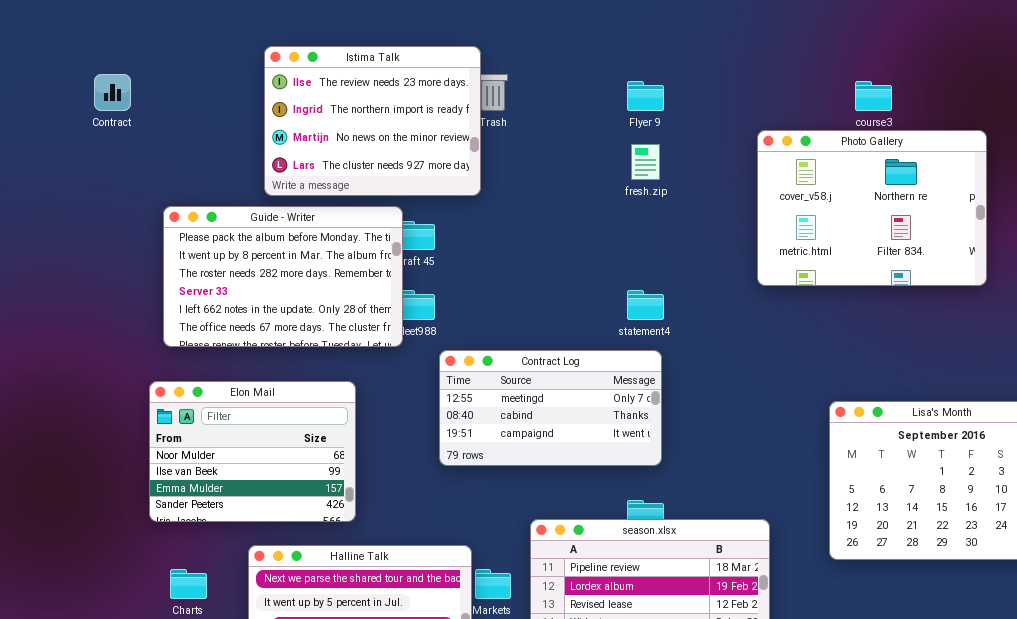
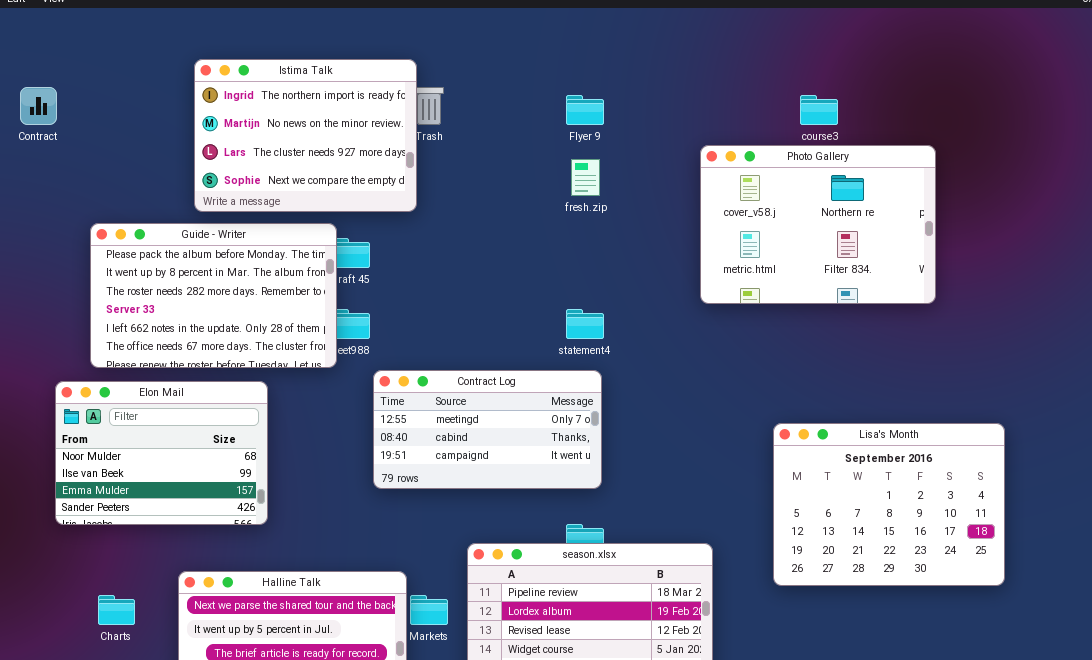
Istima Talk: [264,46,481,196] -> [194,59,417,212], scrolled down 1 row
Elon Mail: [149,381,356,522] -> [55,381,268,525], moved

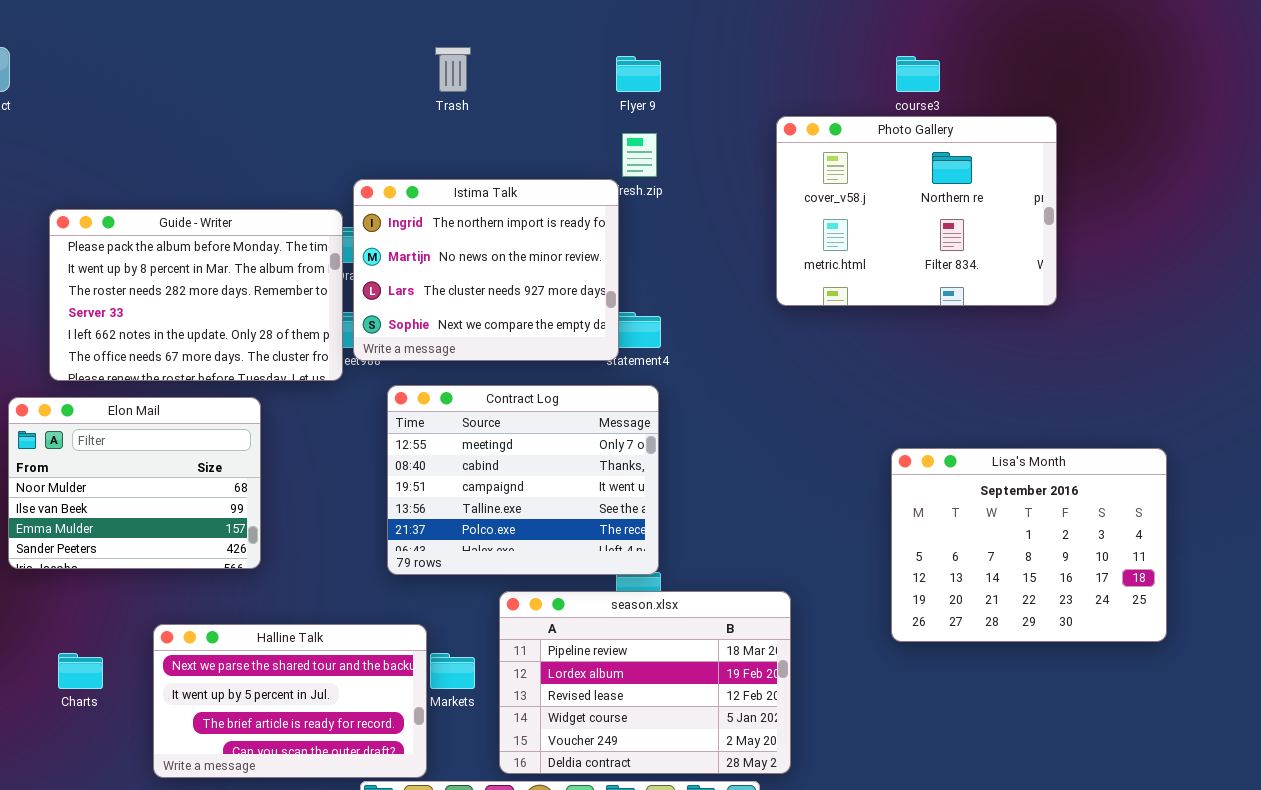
Istima Talk: [194,59,417,212] -> [353,179,619,361], moved
Contract Log: [373,370,602,489] -> [387,385,659,575], resized
Lisa's Month: [773,423,1005,586] -> [891,448,1167,642], moved

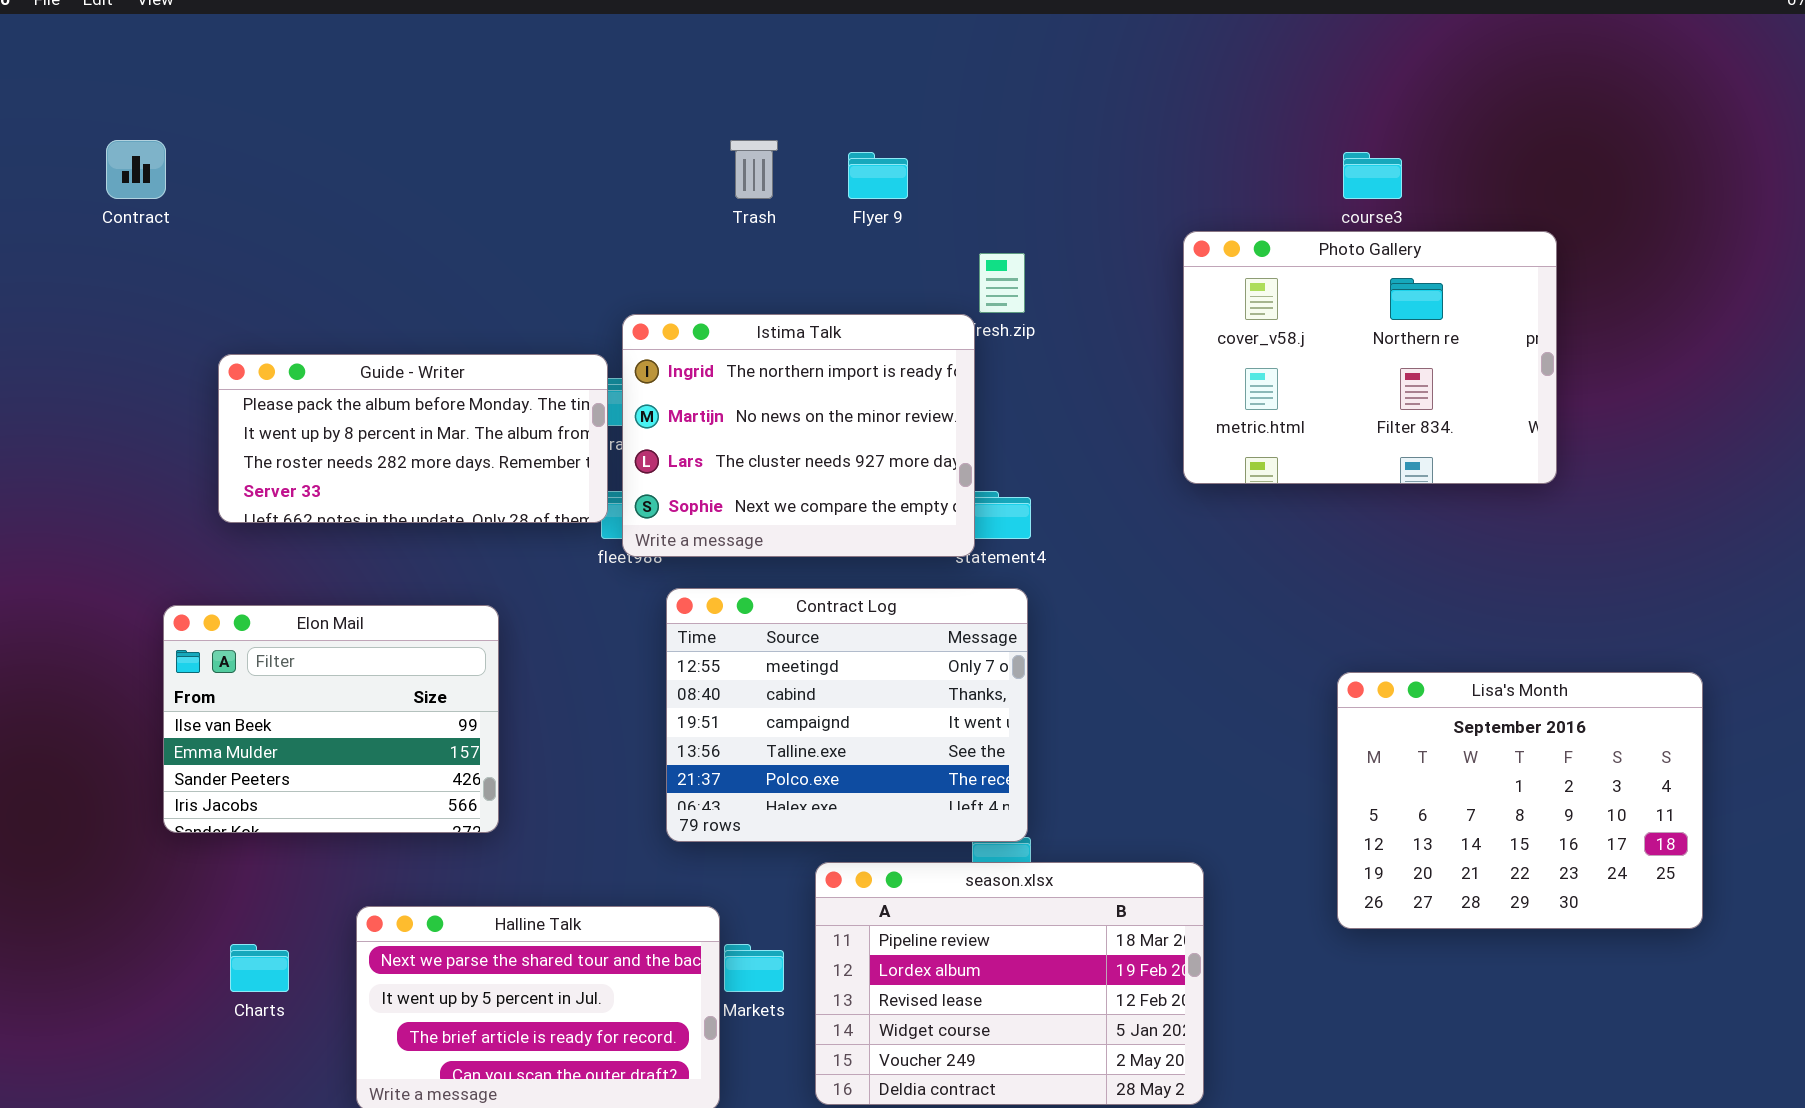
Flyer 9: [616,56,661,92] -> [848,152,908,199], moved
Guide - Writer: [49,209,343,381] -> [218,354,608,523], resized
Elon Mail: [8,397,261,569] -> [163,605,499,833], scrolled down 1 row

